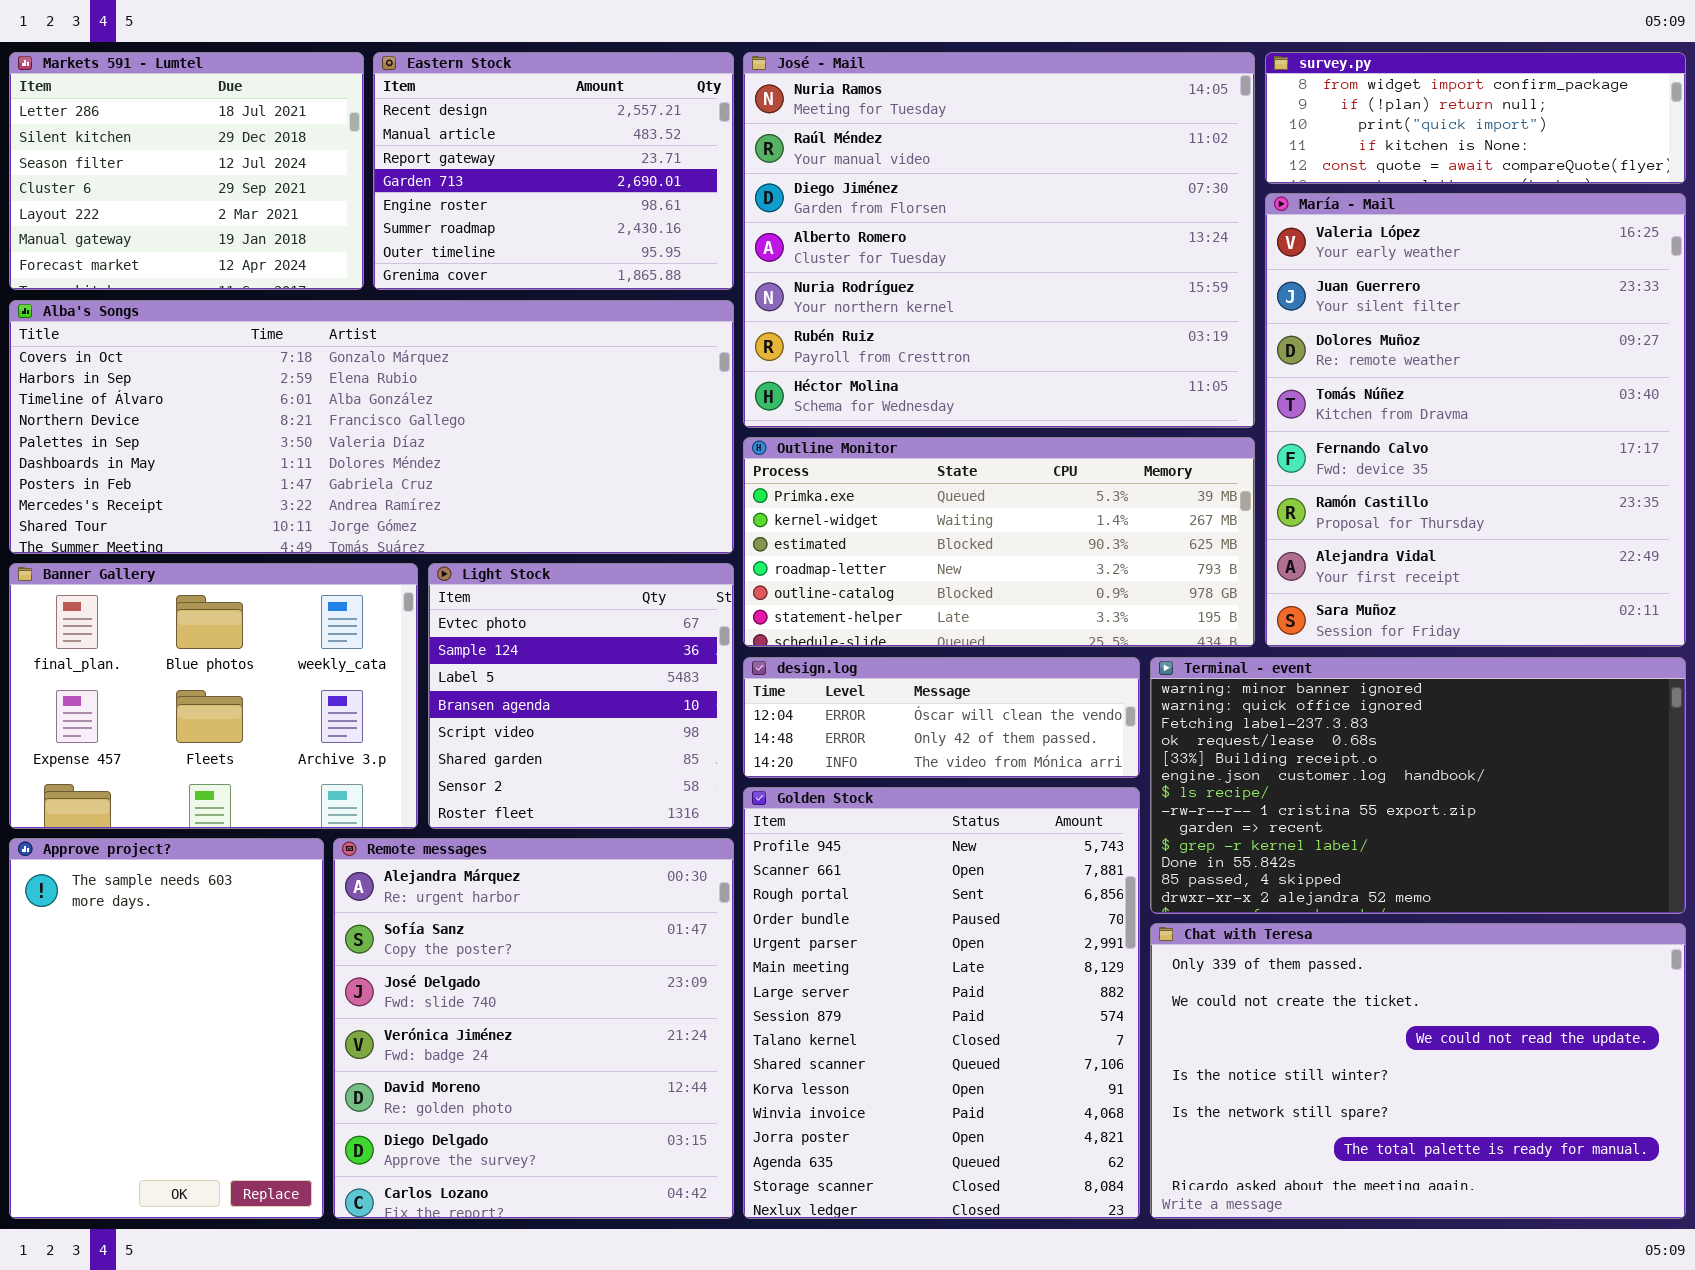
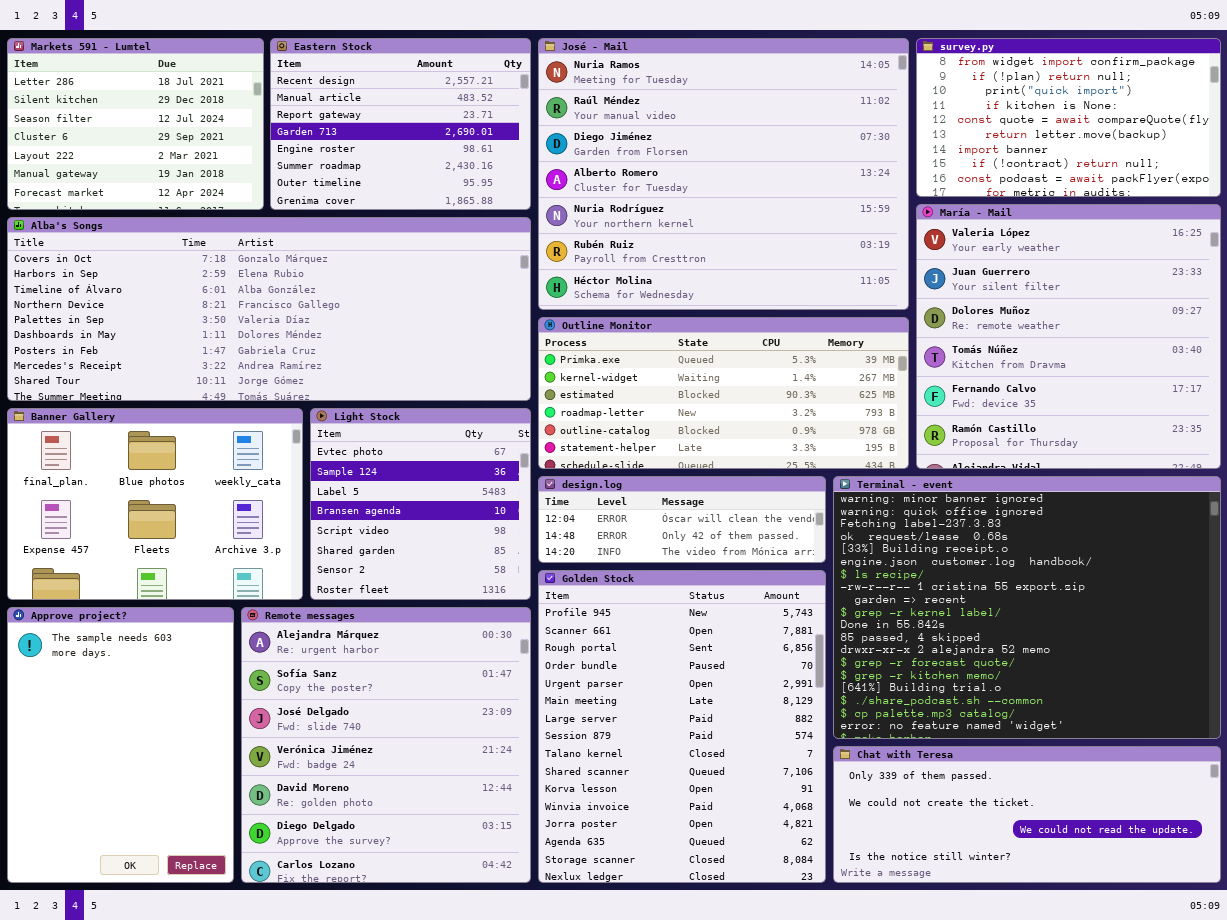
survey.py: [1265,52,1686,184] -> [916,38,1221,197], resized
María - Mail: [1265,193,1686,647] -> [916,204,1221,469], resized
Terminal - event: [1150,657,1686,914] -> [833,476,1221,739], resized
Chat with Teresa: [1150,923,1686,1219] -> [833,746,1221,883], resized

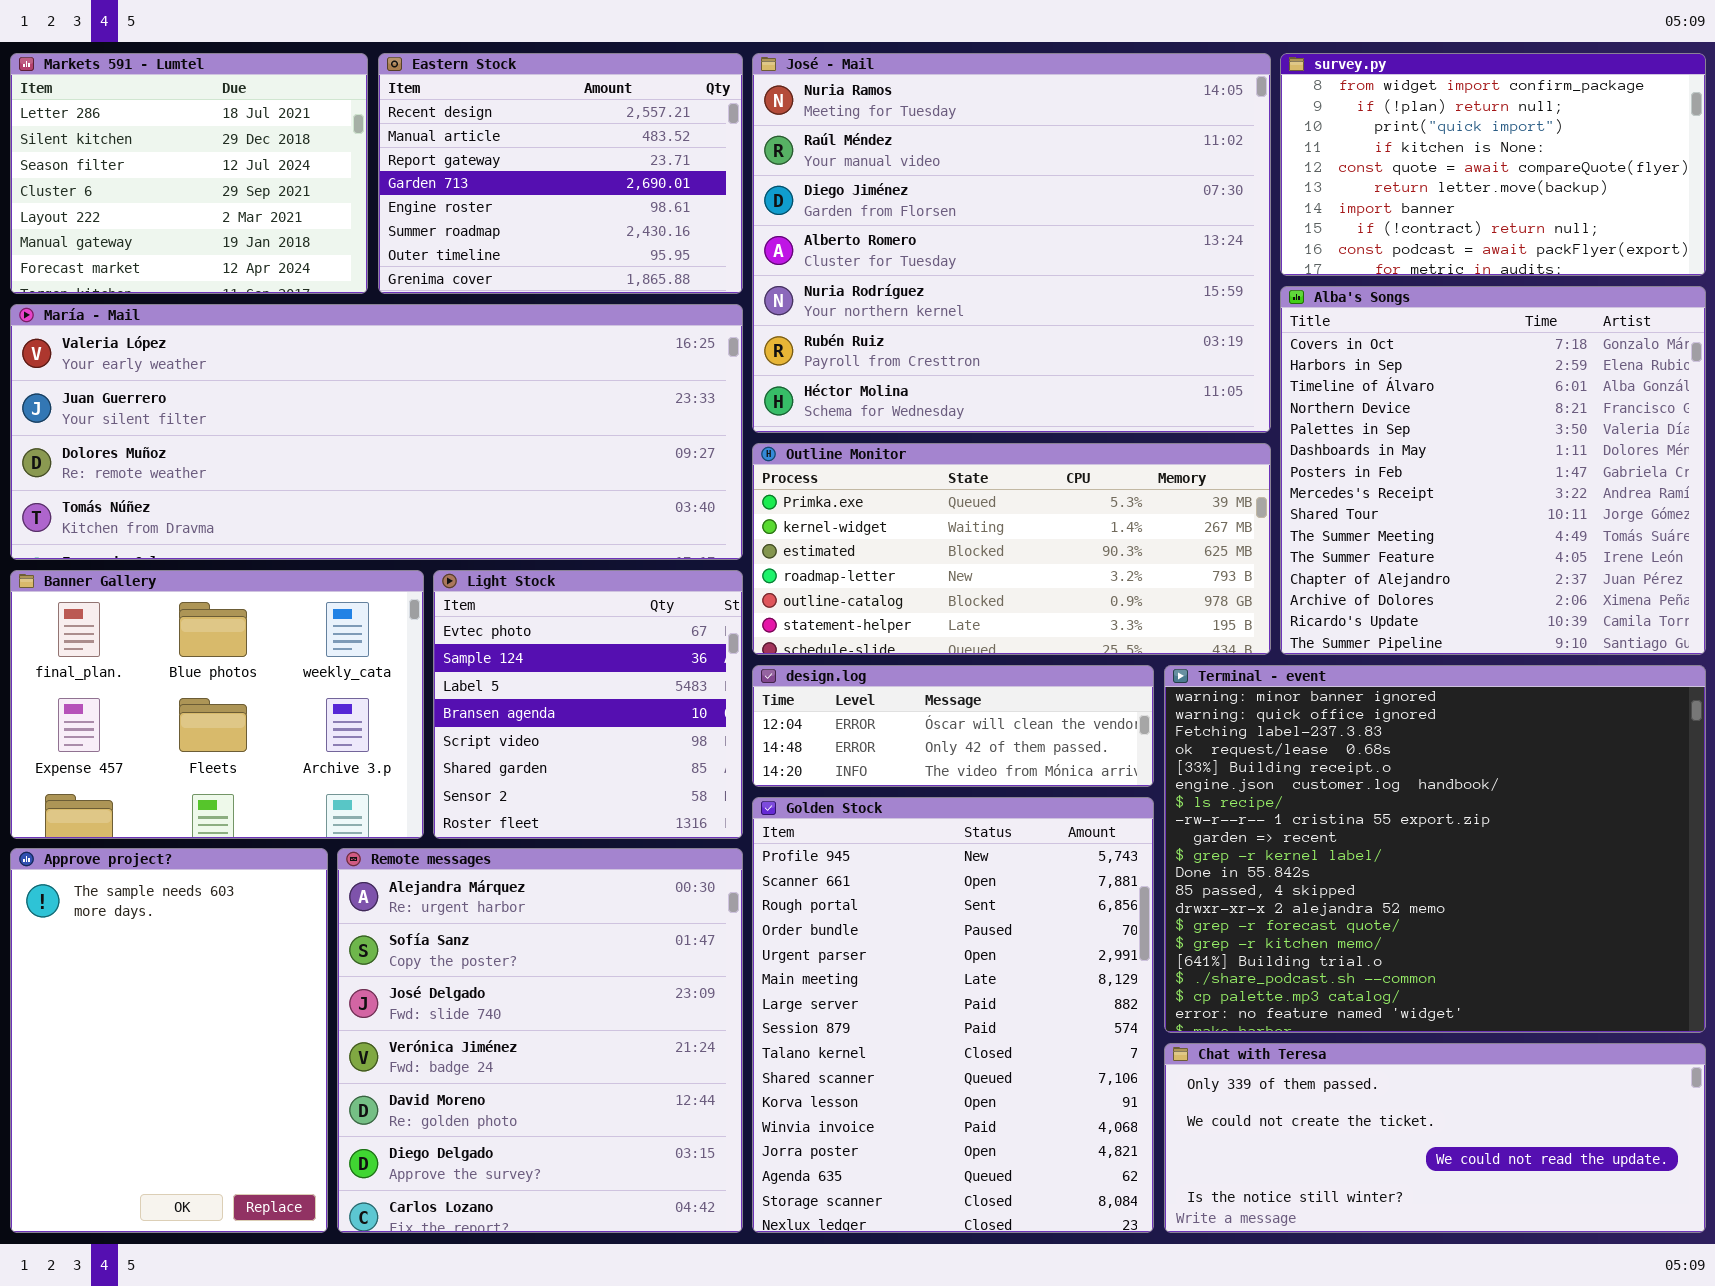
María - Mail: [916,204,1221,469] -> [10,304,743,560], moved, resized
Alba's Songs: [7,217,531,401] -> [1280,286,1706,655], moved, resized

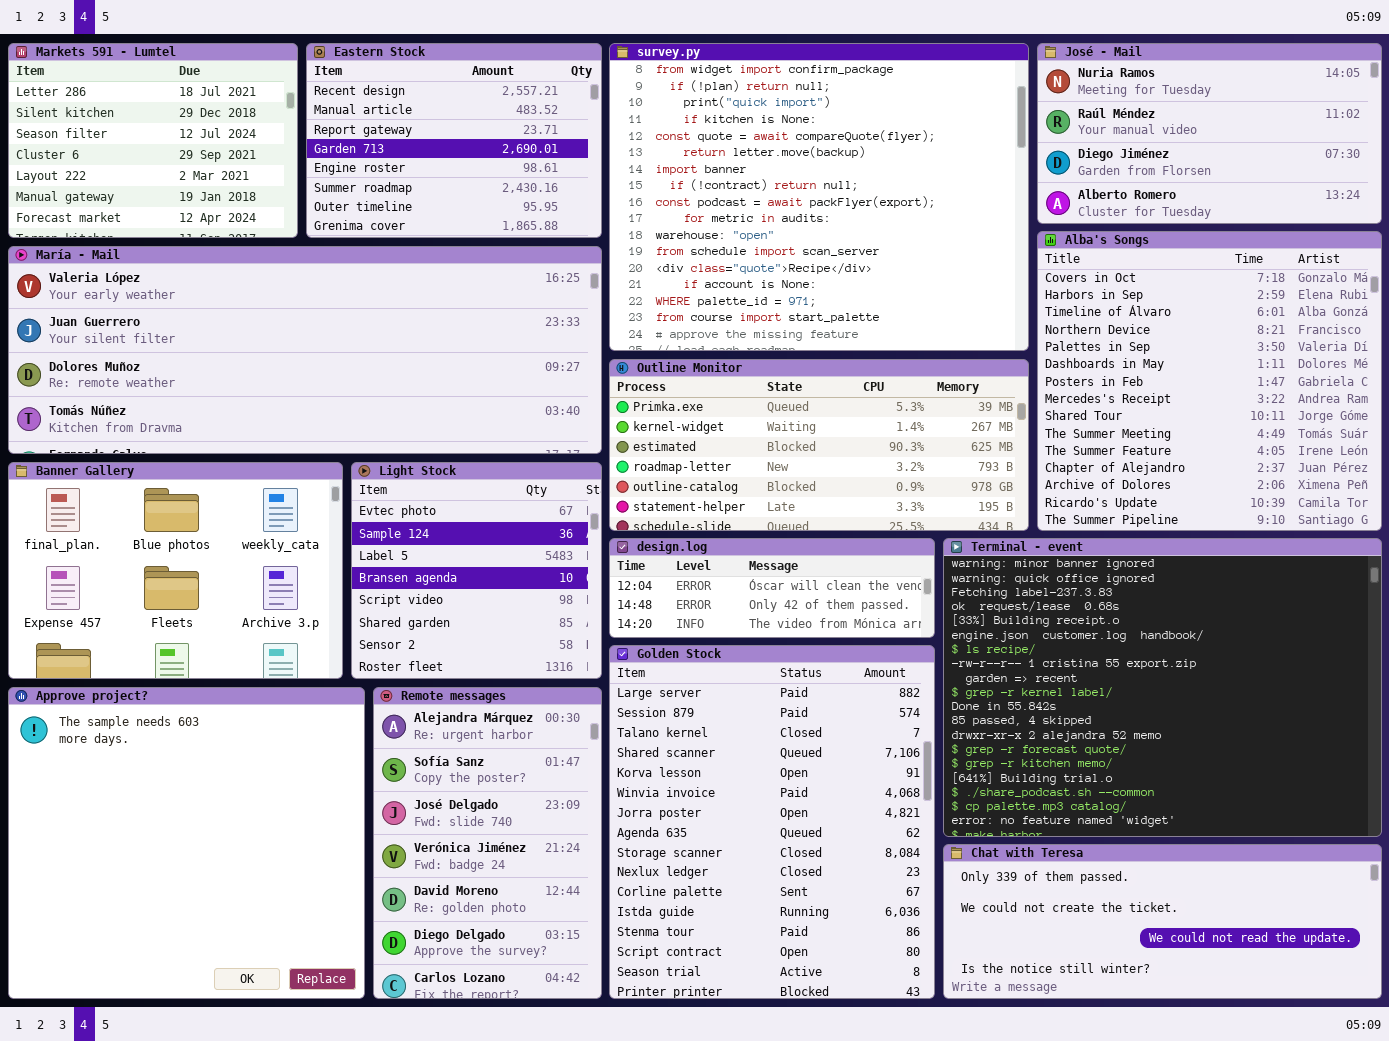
José - Mail: [752,53,1271,433] -> [1037,43,1382,224], moved, resized
survey.py: [1280,53,1706,276] -> [609,43,1029,351], moved, resized
Golden Stock: [752,797,1154,1233] -> [609,645,935,999], scrolled down 6 rows
Approve project?: [10,848,328,1233] -> [8,687,365,999], resized
Remote messages: [337,848,743,1233] -> [373,687,602,999], resized

